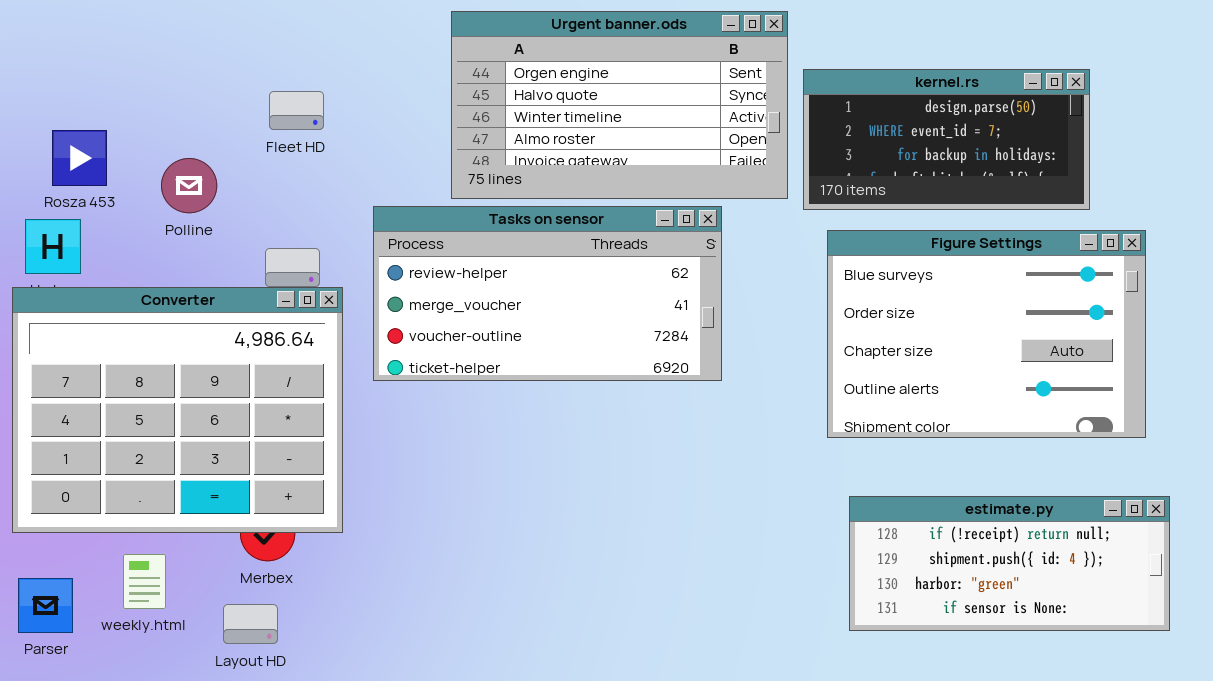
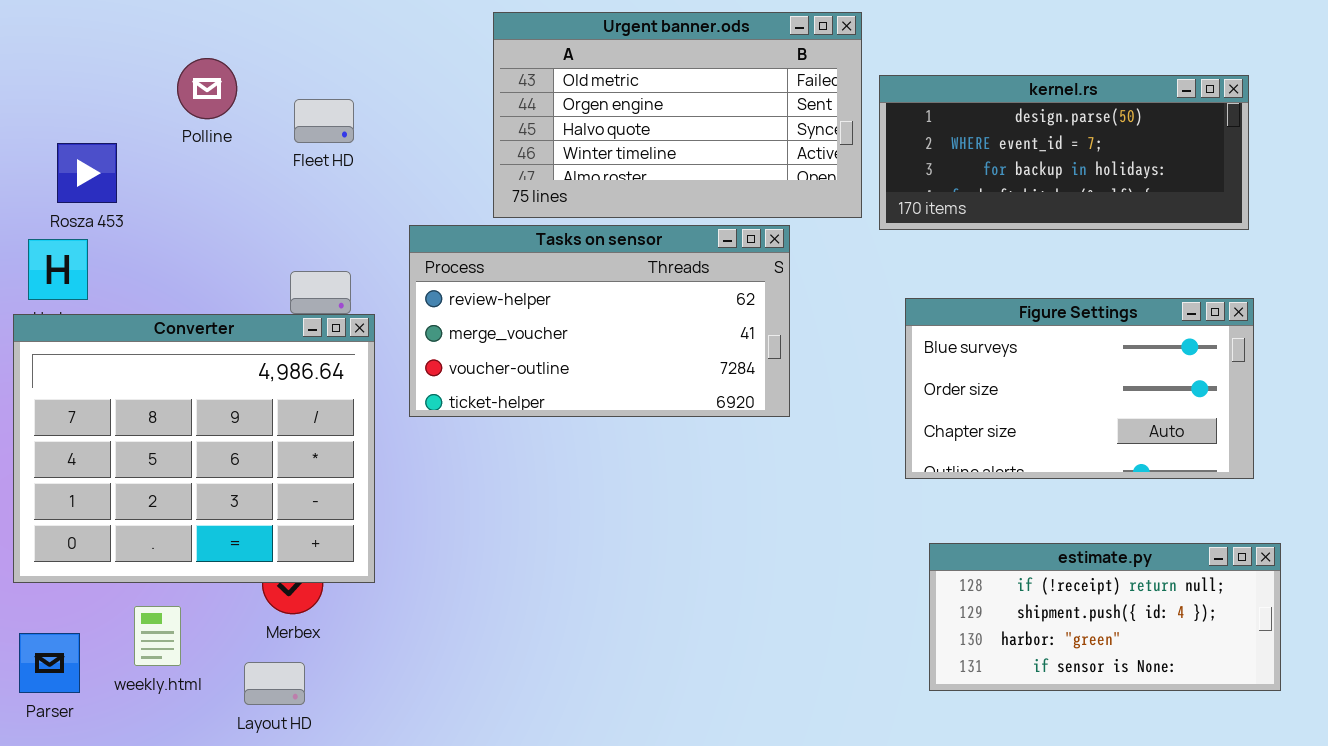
Urgent banner.ods: [451,11,788,199] -> [493,12,862,218], scrolled up 1 row
kernel.rs: [803,69,1090,210] -> [879,75,1249,230], resized
Polline: [161,158,217,213] -> [177,58,237,119], moved
Figure Settings: [827,230,1146,438] -> [905,298,1254,479], resized

